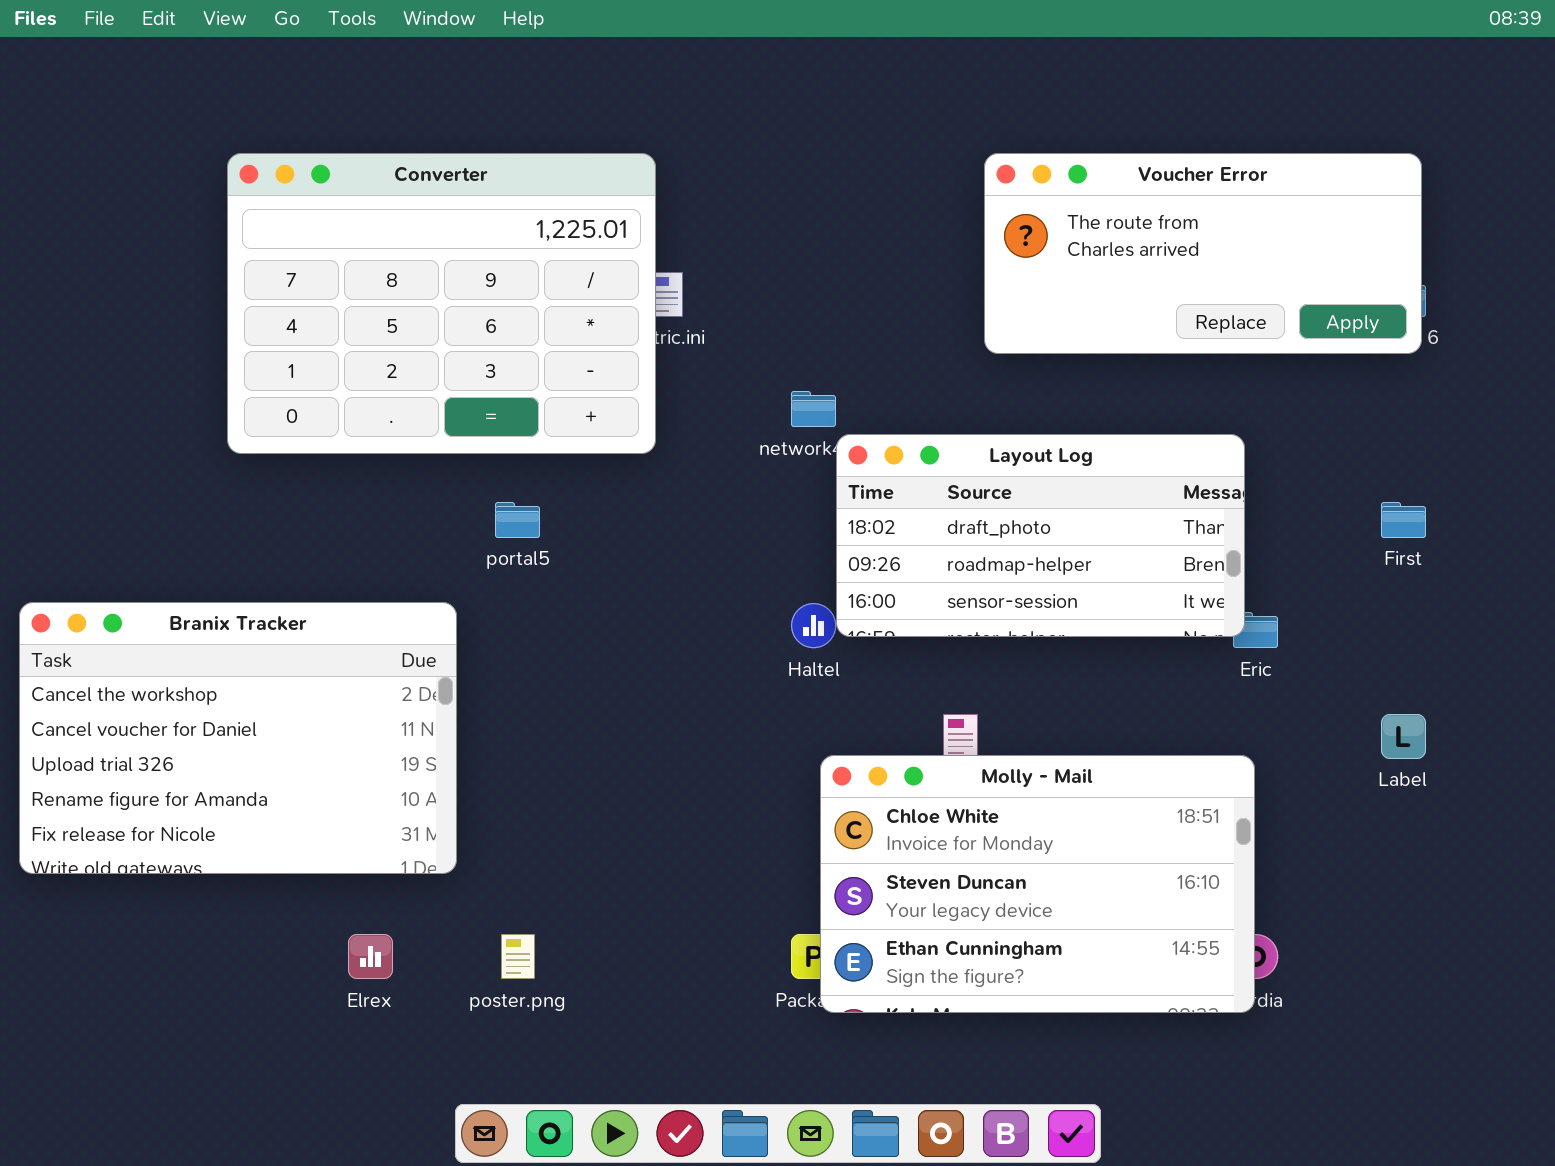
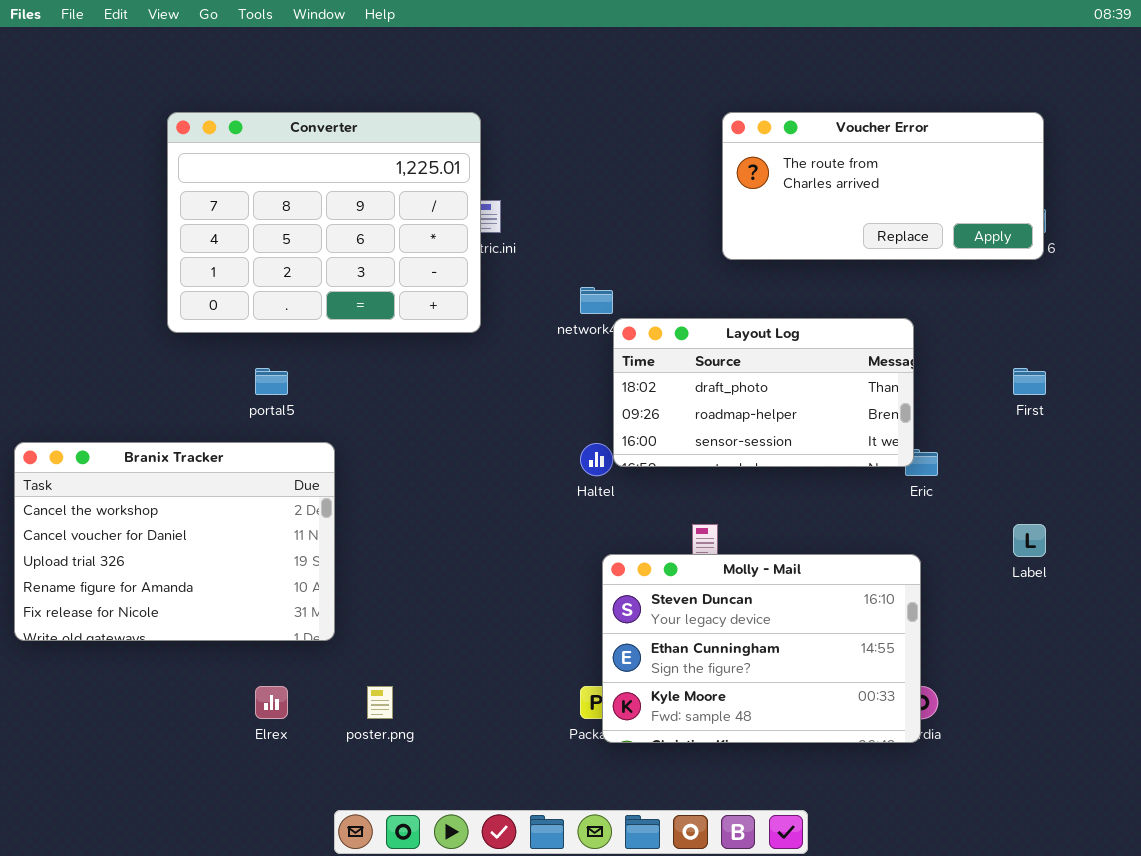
portal5: [495,502,540,538] -> [255,368,288,395], moved
Molly - Mail: [820,755,1255,1013] -> [602,554,921,743], scrolled down 1 row

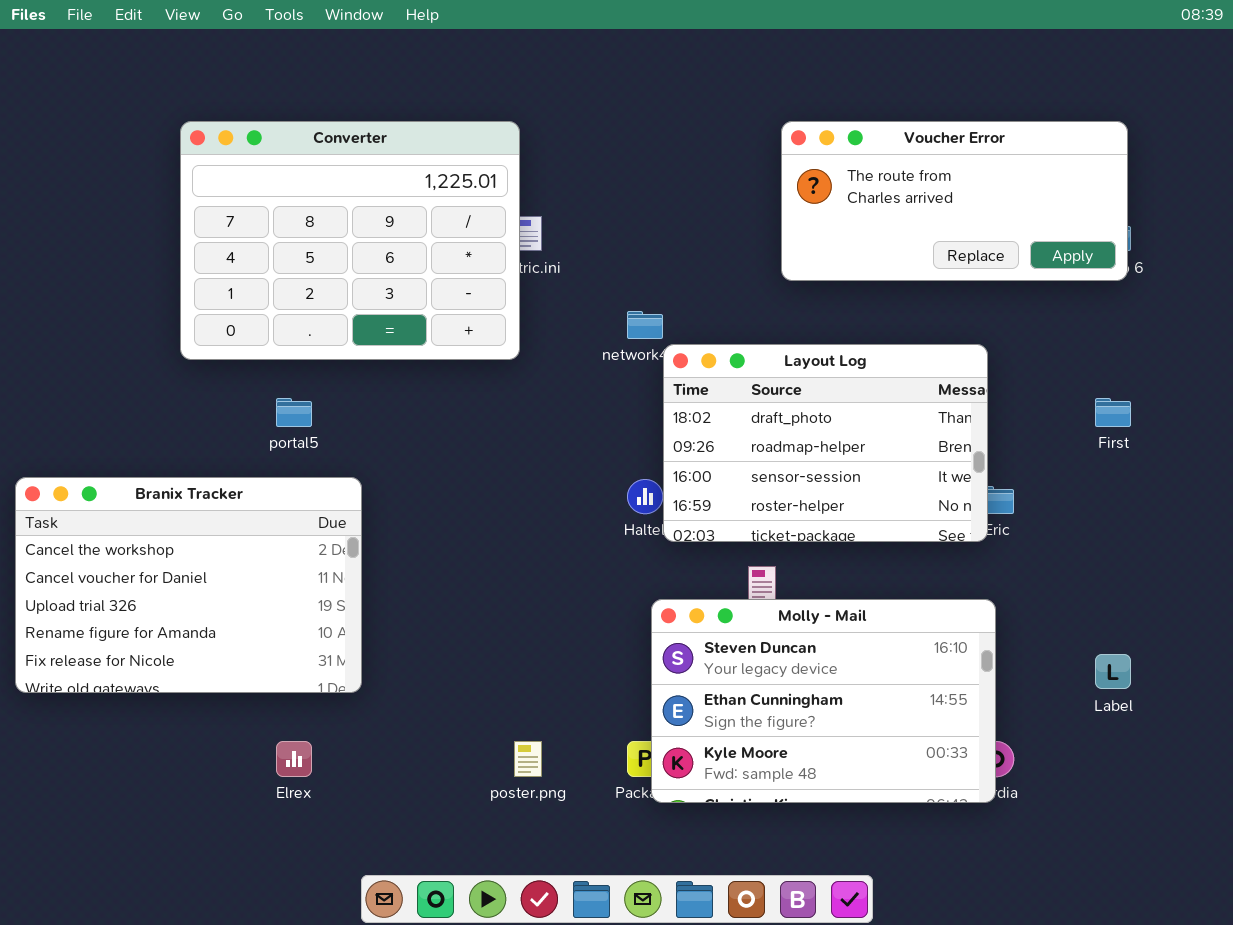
Layout Log: [613,318,914,467] -> [663,344,988,542], resized
Label: [1013,524,1046,557] -> [1095,654,1131,689], moved
poster.png: [367,686,393,719] -> [514,741,542,777], moved

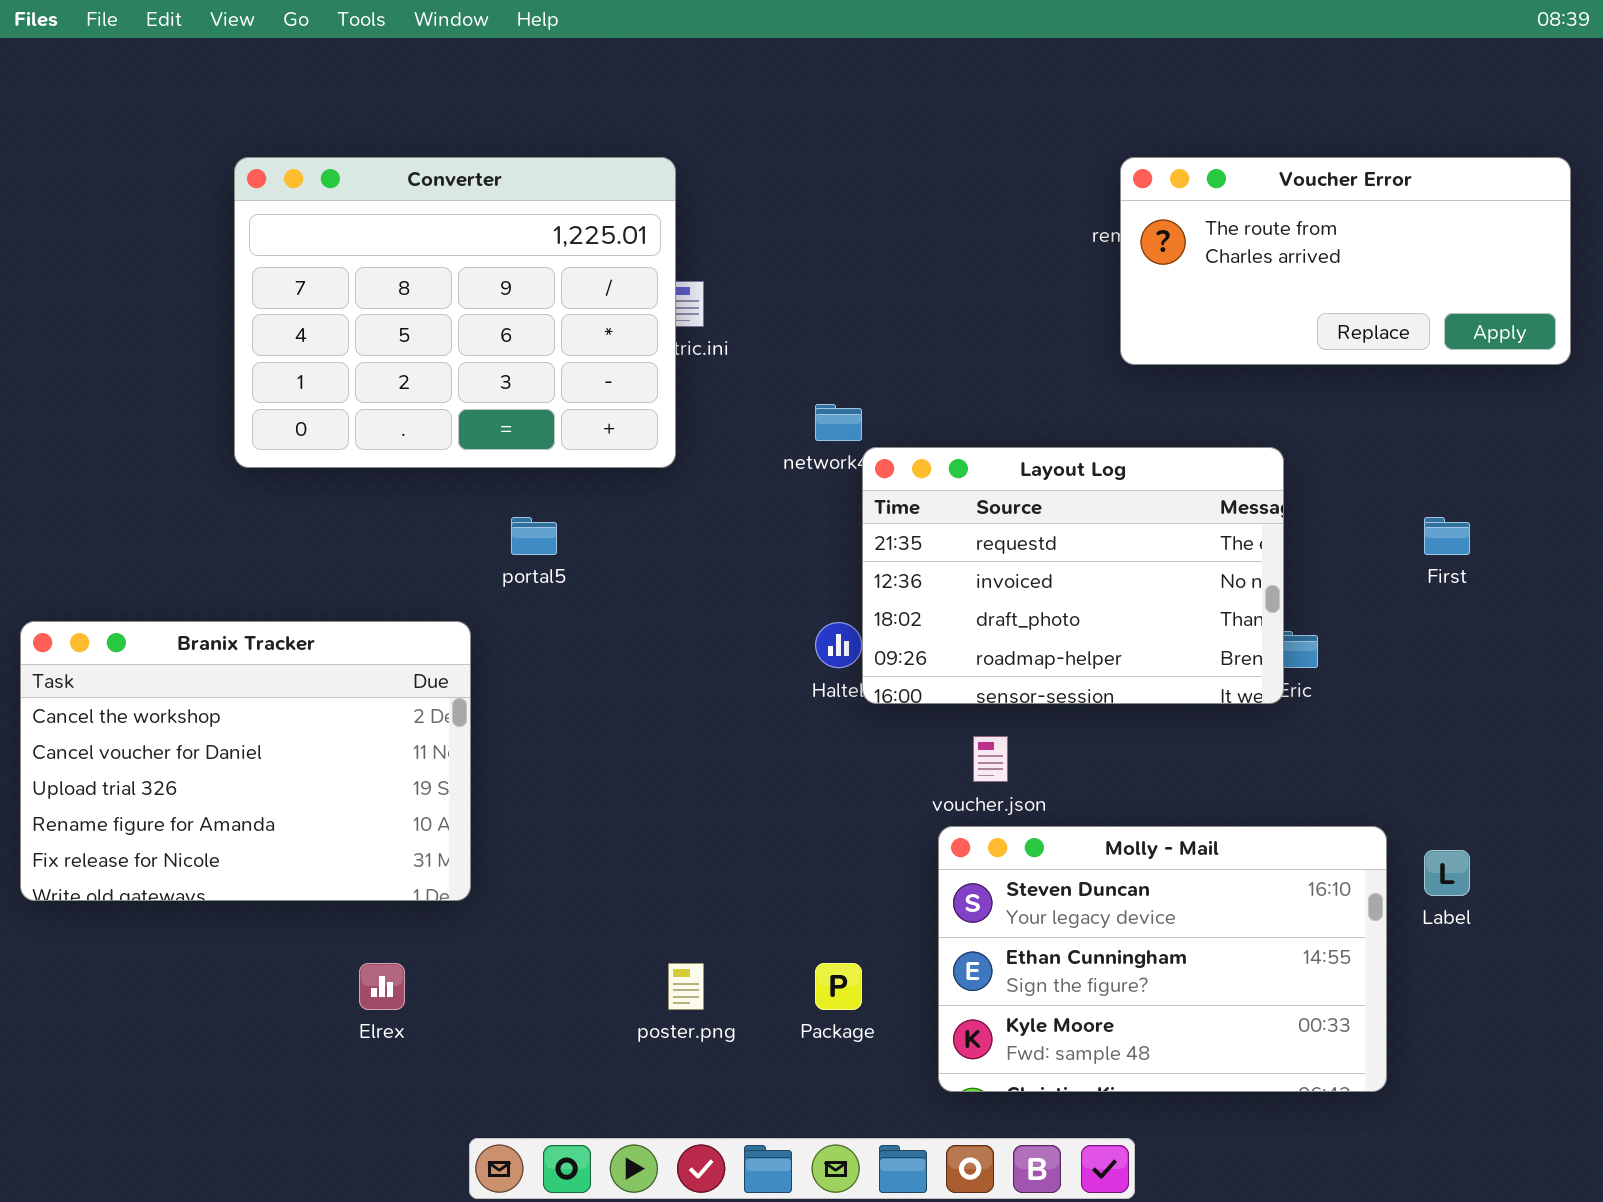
Voucher Error: [781,121,1128,281] -> [1120,157,1571,365], moved
Layout Log: [663,344,988,542] -> [862,447,1284,704], scrolled up 2 rows
portal5: [276,398,312,427] -> [511,517,557,555], moved
Molly - Mail: [651,599,996,803] -> [938,826,1387,1092], moved

